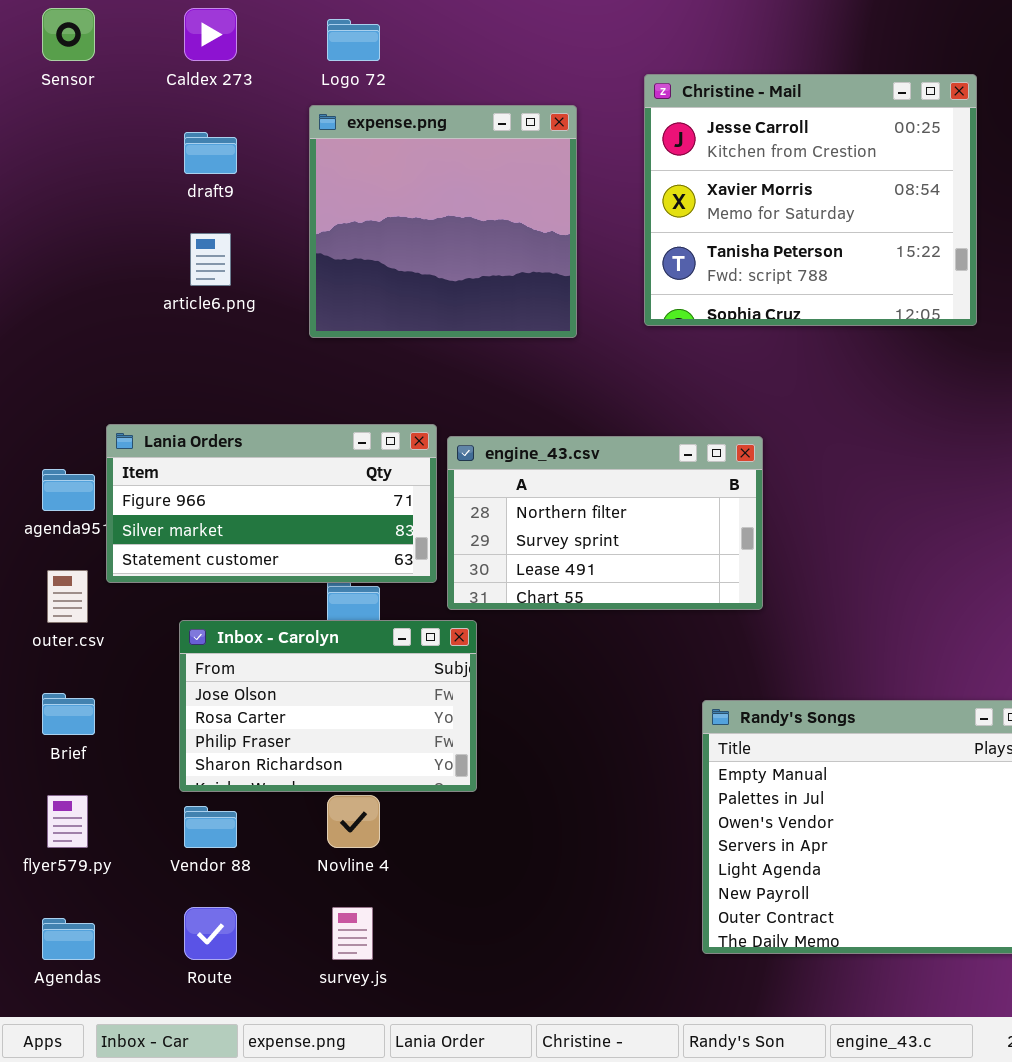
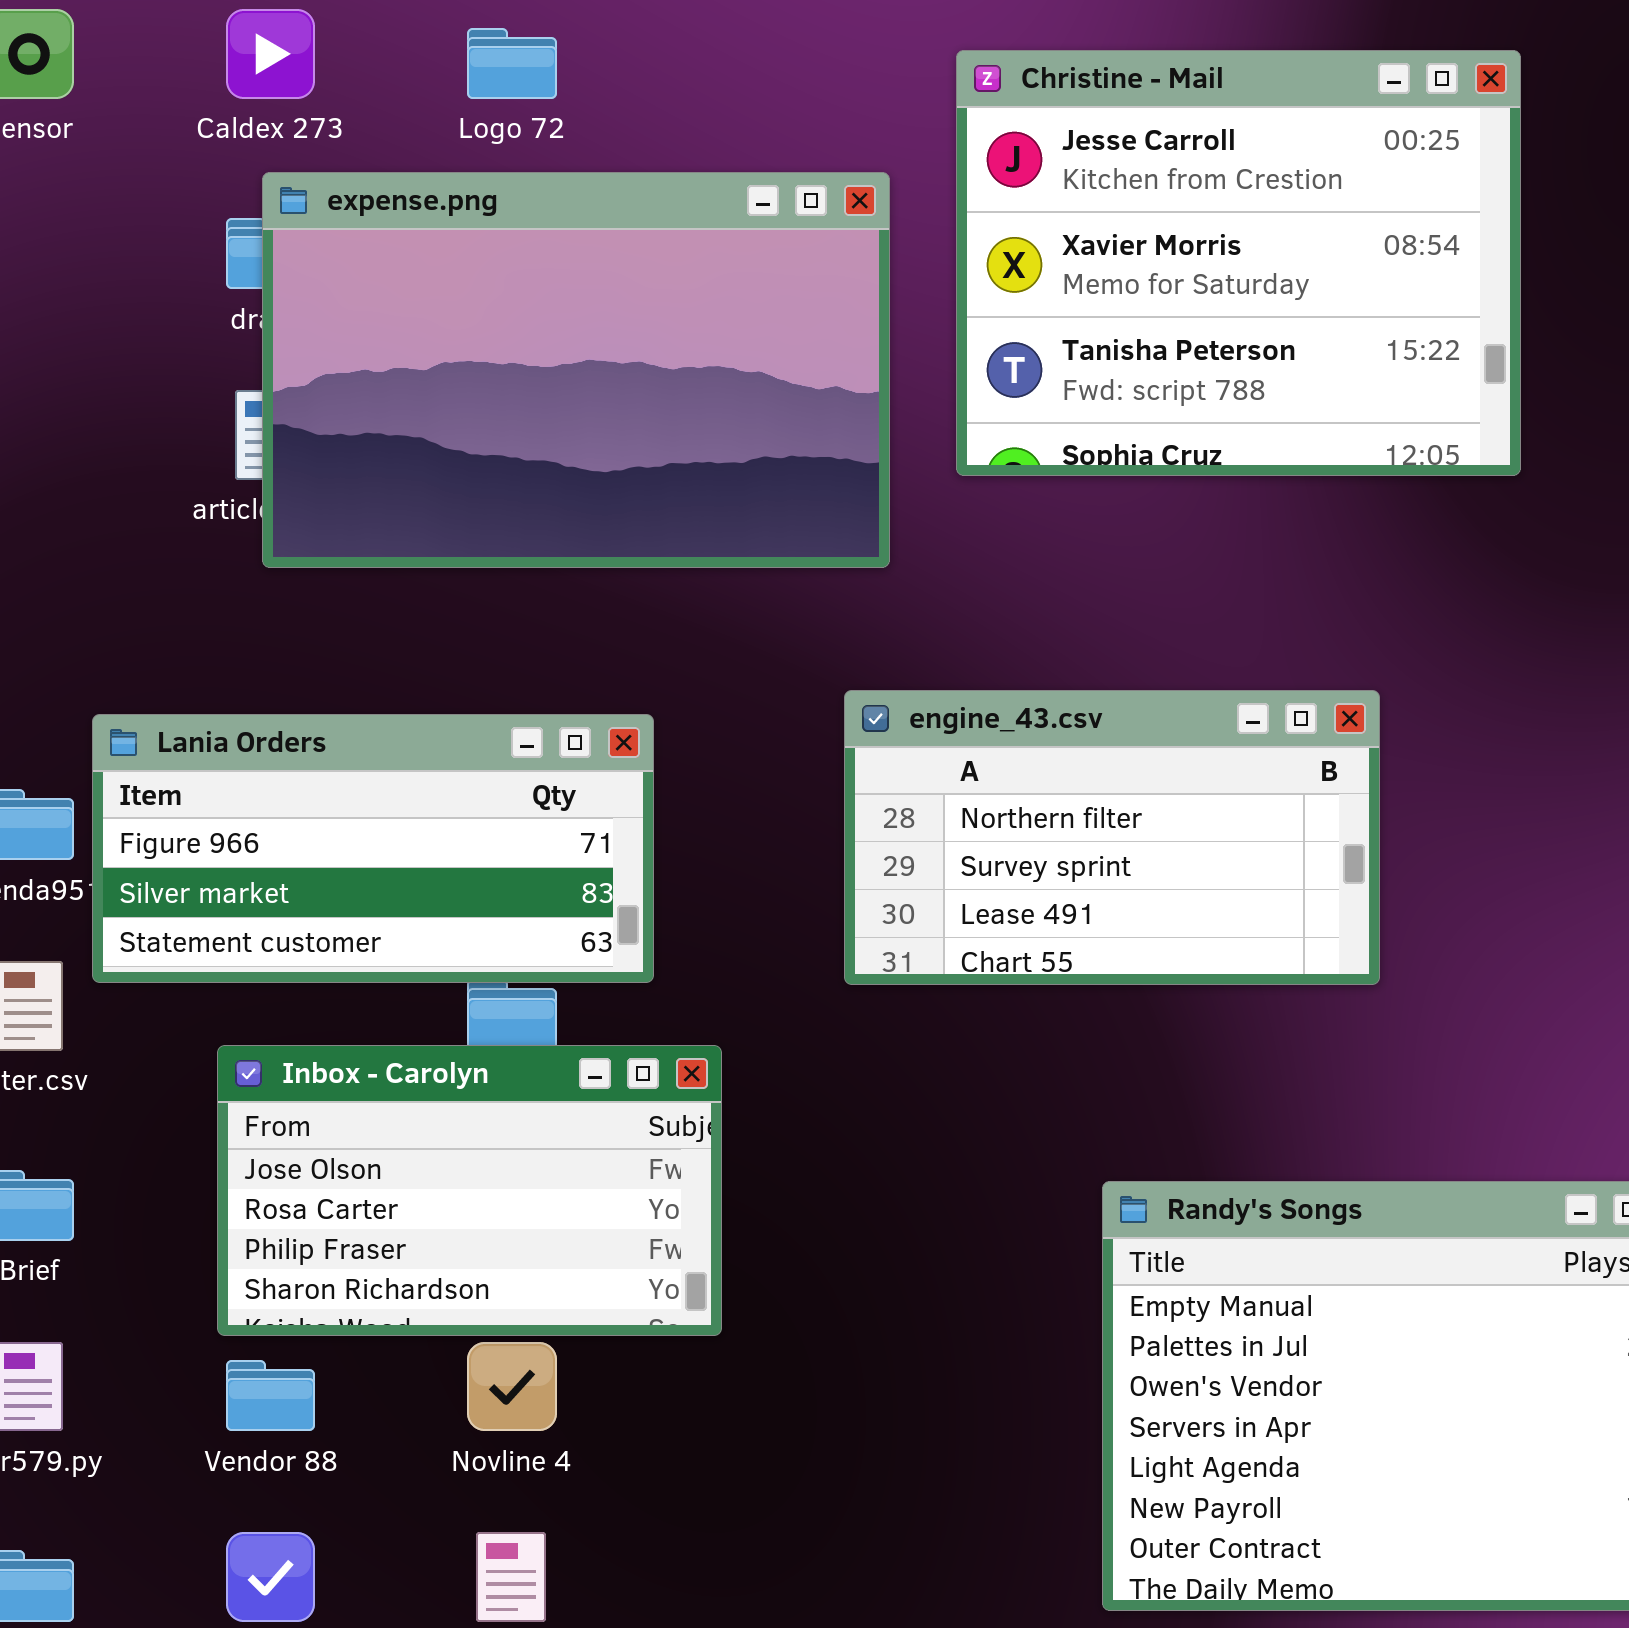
Christine - Mail: [644,74,977,326] -> [956,50,1521,476], moved
expense.png: [309,105,577,338] -> [262,172,890,568], resized
engine_43.csv: [447,436,763,610] -> [844,690,1380,985], moved

